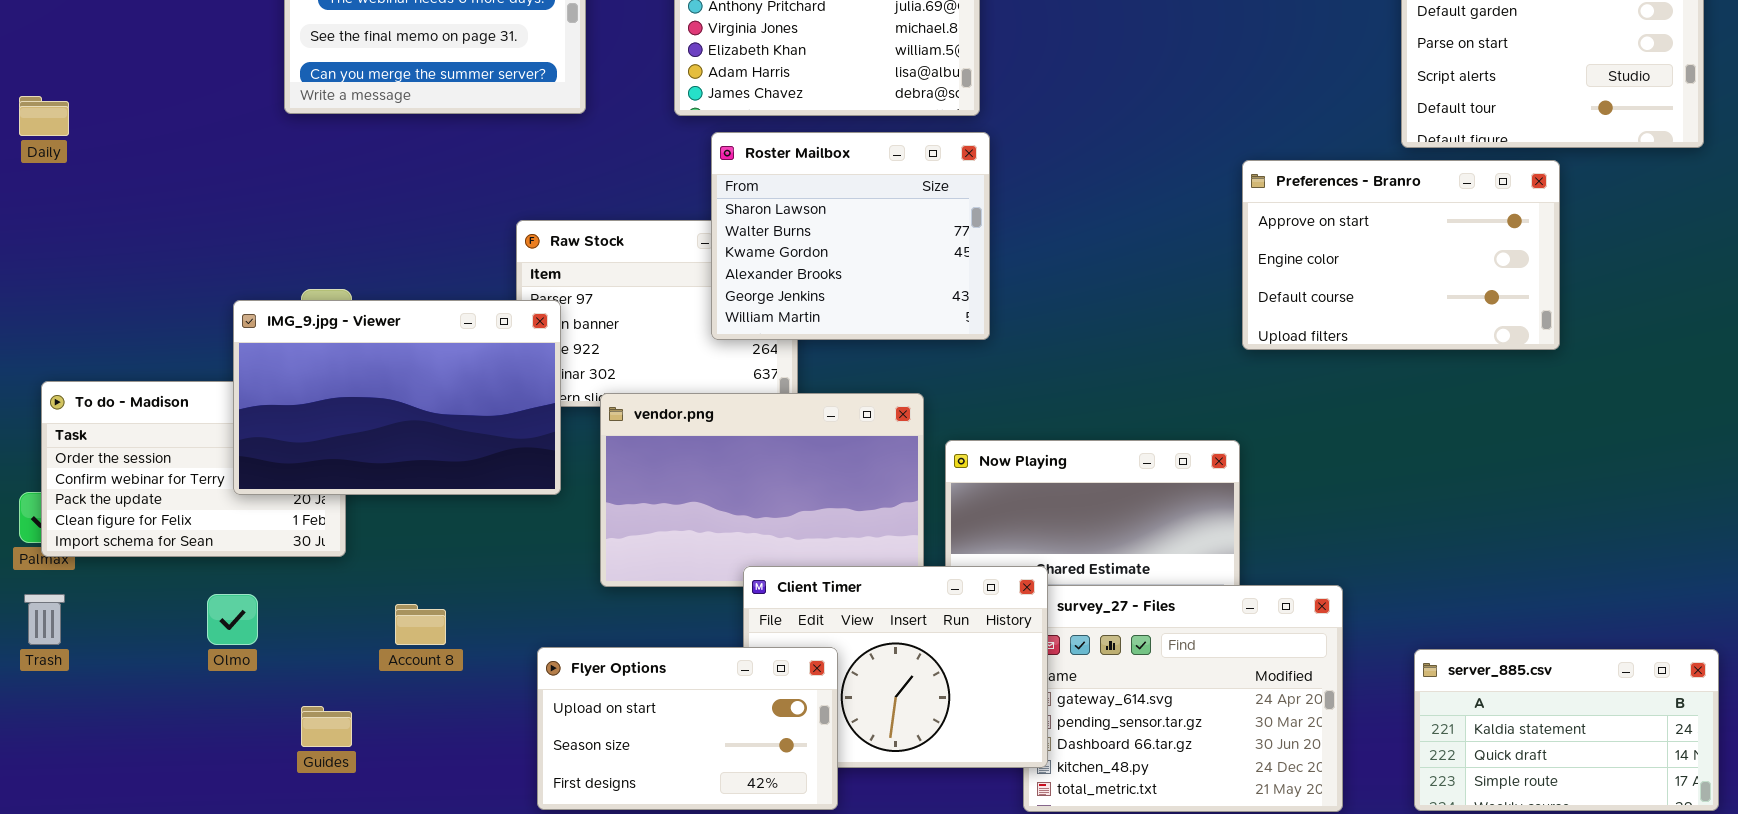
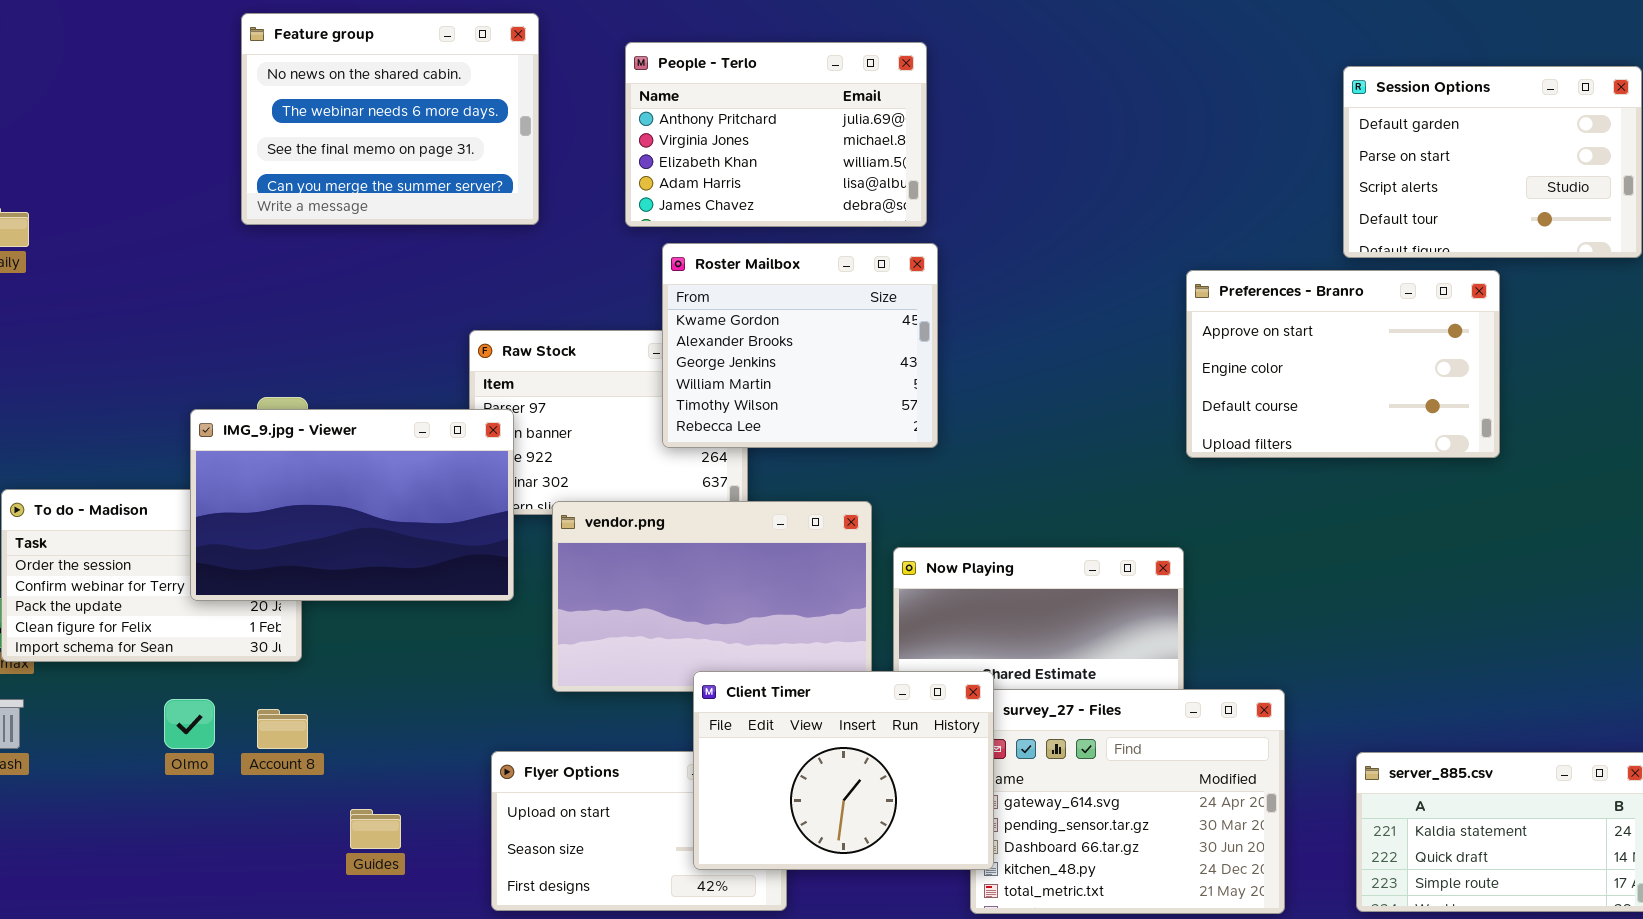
Roster Mailbox: [711,132,990,340] -> [662,243,938,448], scrolled down 2 rows
Client Timer: [743,566,1048,768] -> [693,671,994,870], raised
Account 8: [395,604,446,645] -> [257,709,308,749], moved
Guides: [301,706,352,747] -> [350,809,401,849], moved

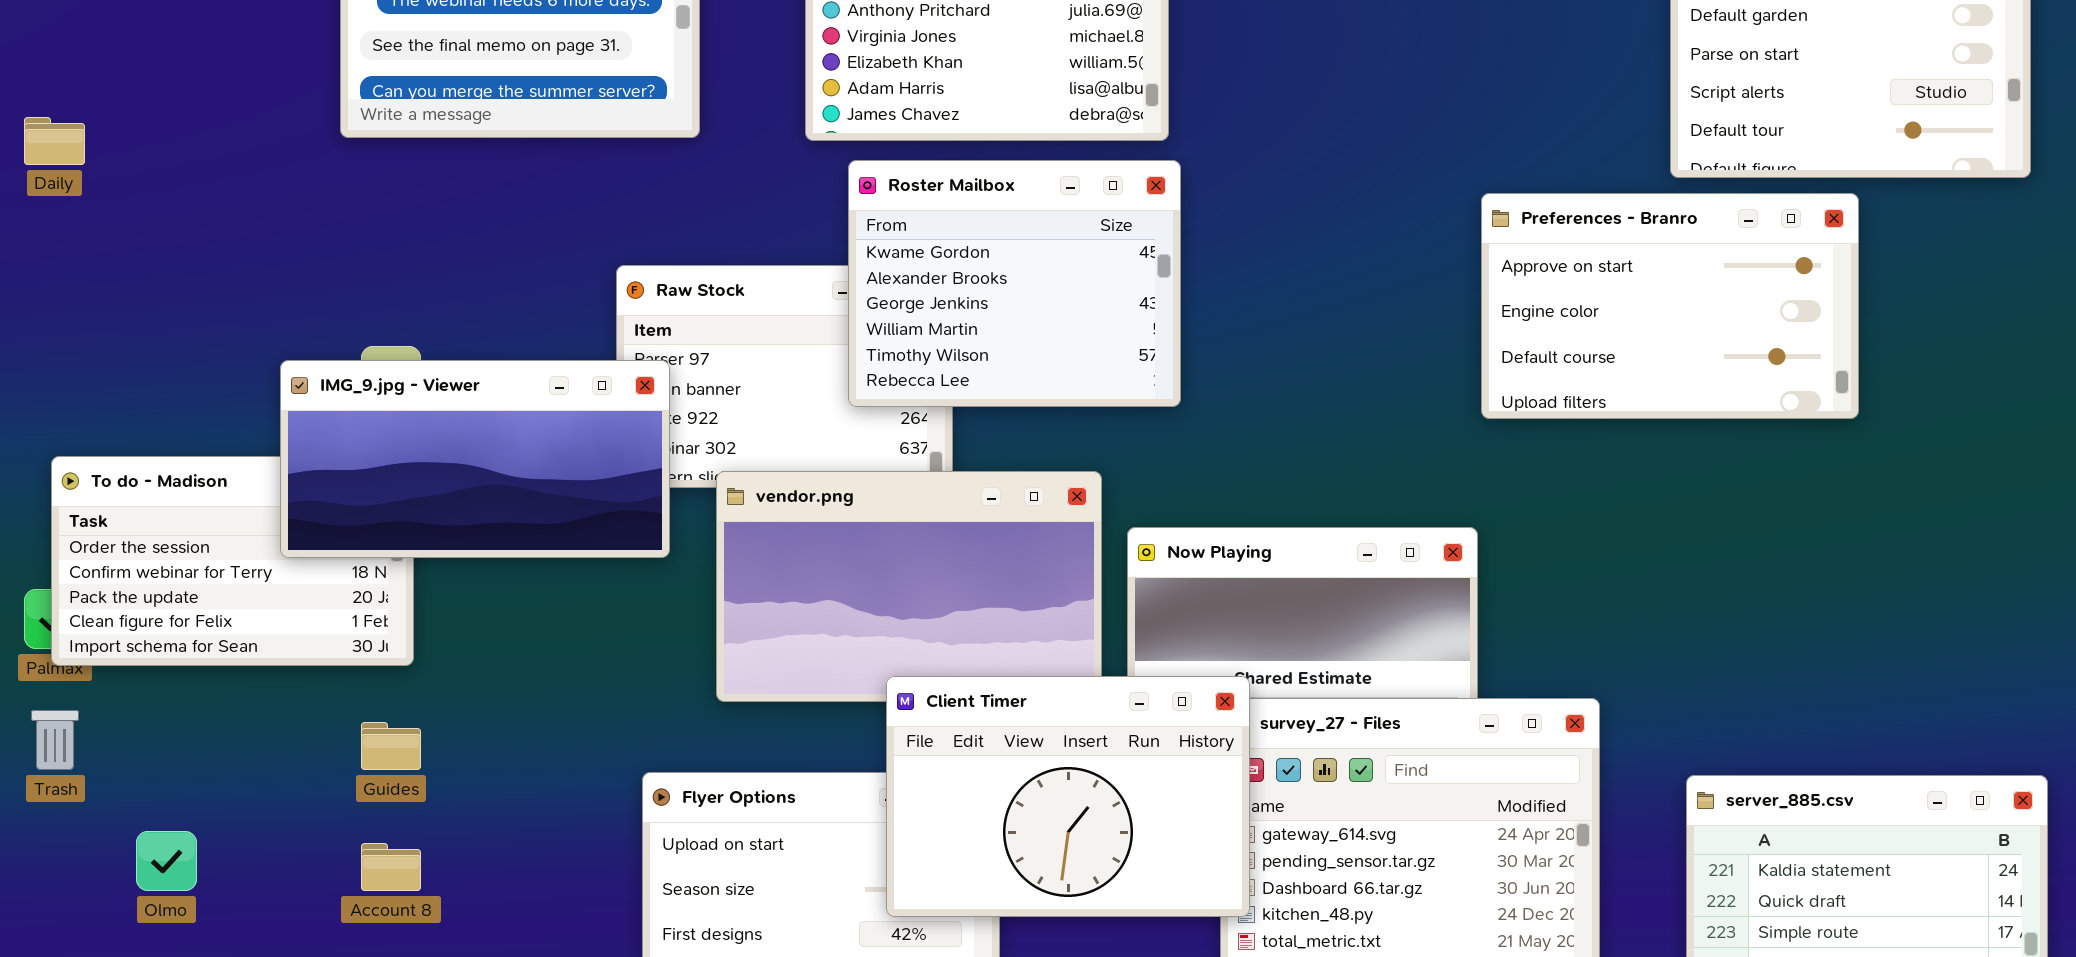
IMG_9.jpg - Viewer: [190,409,514,601] -> [280,360,670,558], resized
Olmo: [164,699,215,749] -> [136,831,197,891], moved
Account 8: [257,709,308,749] -> [361,843,421,891], moved
Guides: [350,809,401,849] -> [361,722,421,770], moved

